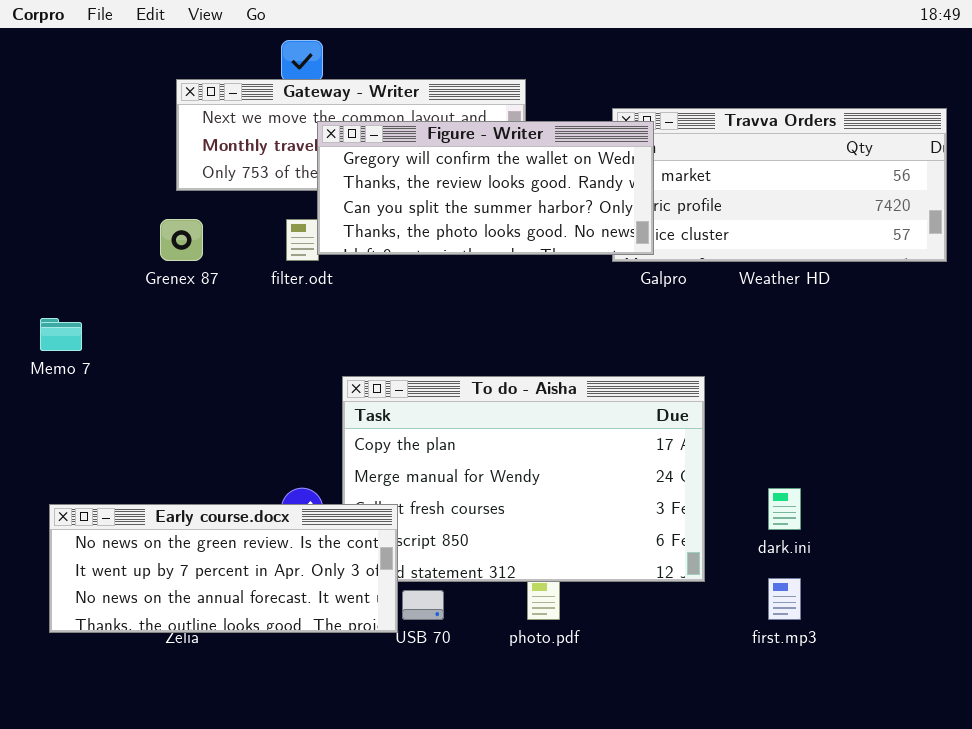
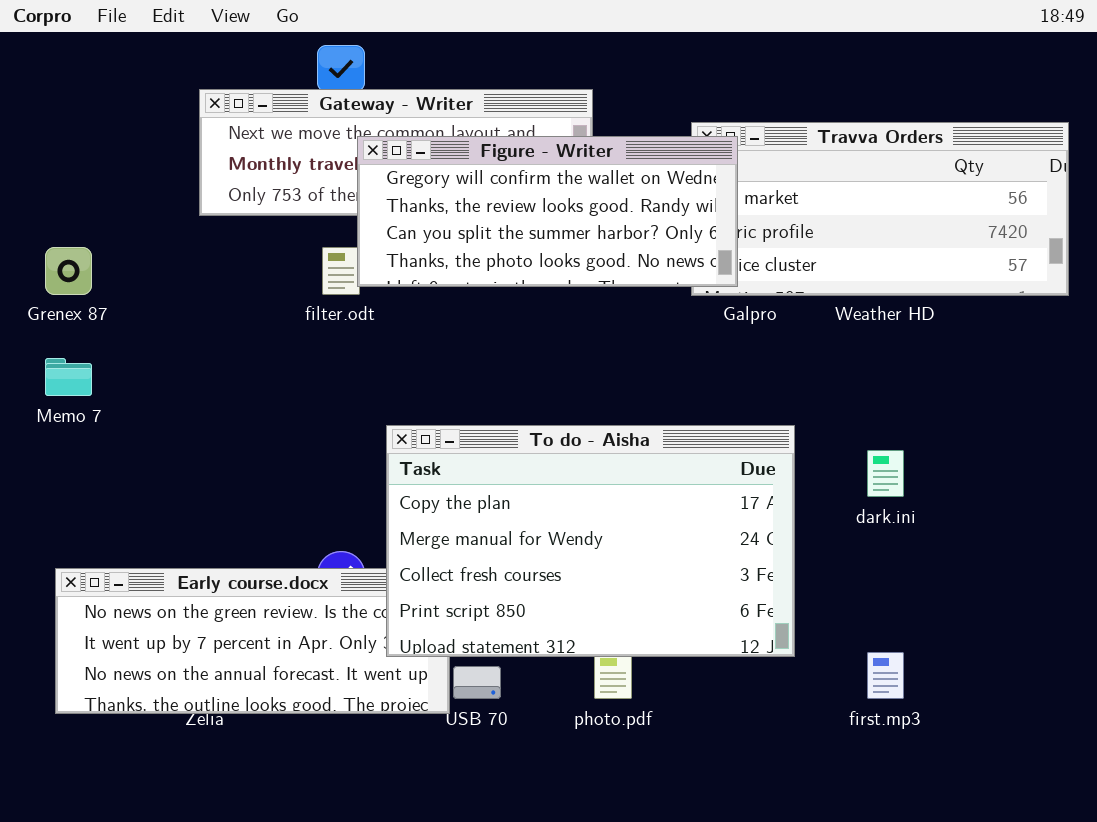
Grenex 87: [160,219,203,261] -> [45,247,92,295], moved
To do - Aisha: [342,376,705,582] -> [386,425,795,657], raised
dark.ini: [768,488,801,530] -> [867,450,904,497], moved

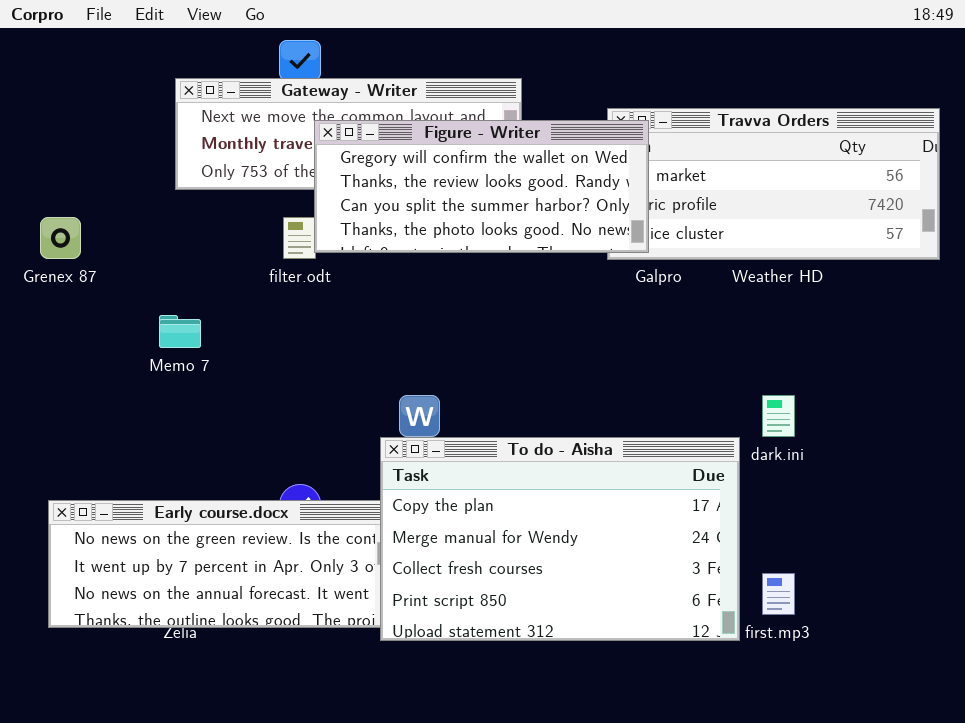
Memo 7: [45,358,92,396] -> [159,315,201,348], moved
To do - Aisha: [386,425,795,657] -> [380,437,740,641], moved

